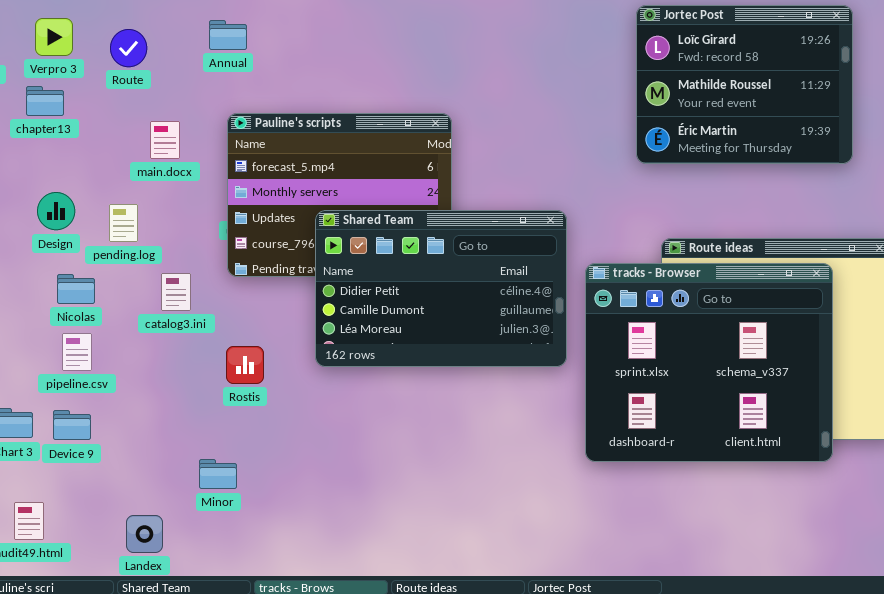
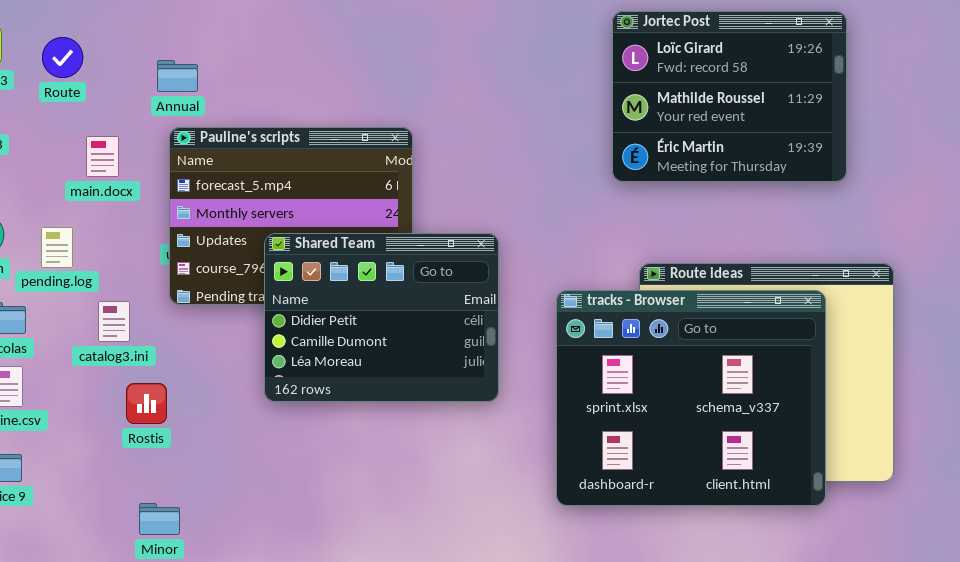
Annual: [209,20,247,50] -> [157,60,198,92], moved
Shared Team: [315,210,567,367] -> [264,233,499,402], resized
Rostis: [226,346,264,384] -> [126,383,167,424], moved

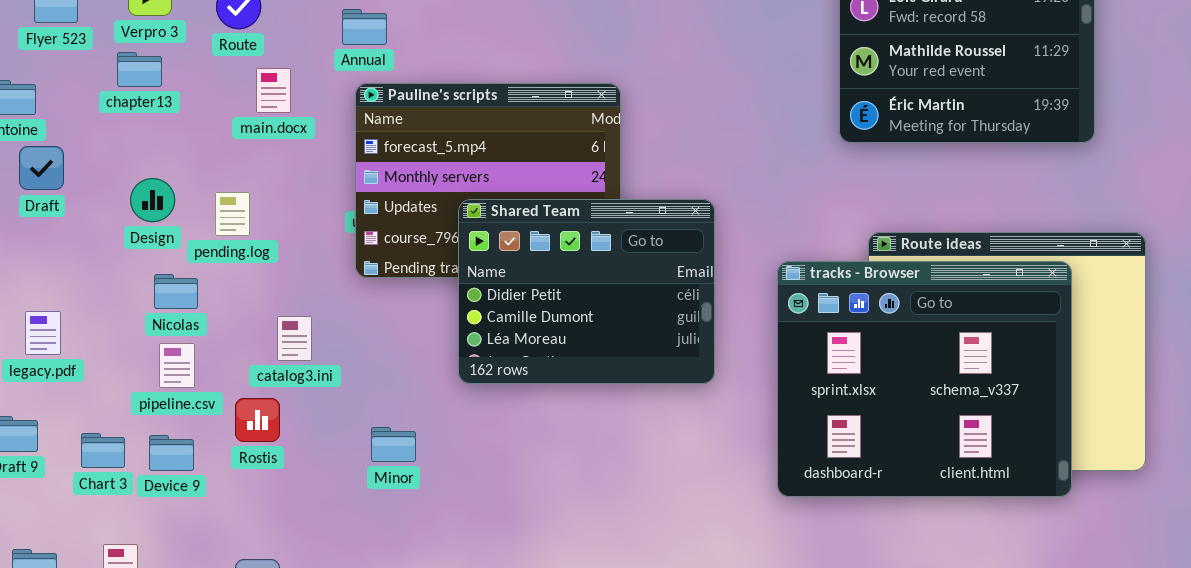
main.docx: [86,136,119,177] -> [256,68,291,113], moved
catalog3.ini: [98,301,130,342] -> [277,316,312,361], moved
Rostis: [126,383,167,424] -> [235,398,280,442], moved
Minor: [139,503,180,535] -> [371,427,416,462], moved

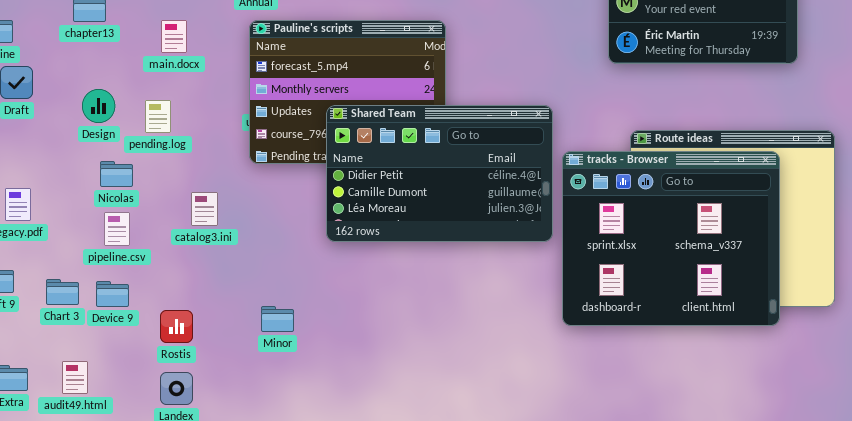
main.docx: [256,68,291,113] -> [161,20,187,53], moved
Shared Team: [458,199,715,384] -> [326,105,553,242], resized
Rostis: [235,398,280,442] -> [160,310,193,343], moved
Minor: [371,427,416,462] -> [261,306,294,332], moved

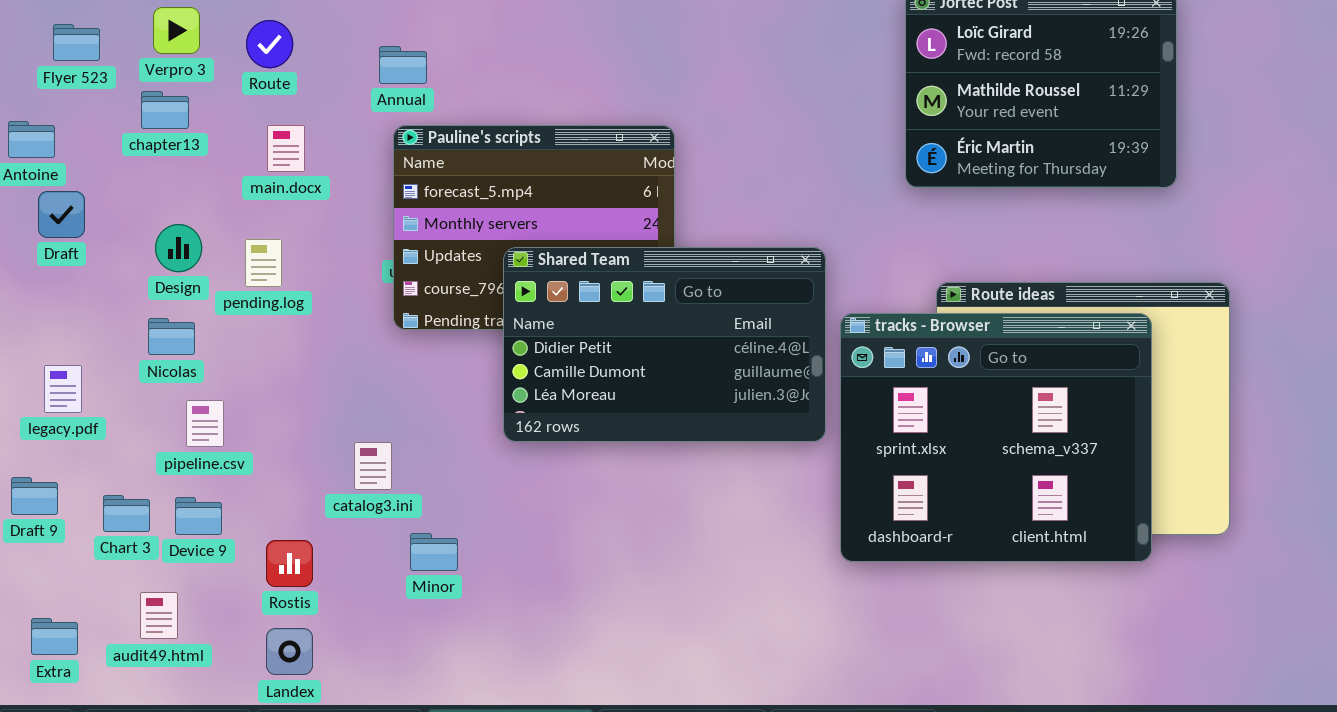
Nicolas: [100,161,133,187] -> [148,318,195,355], moved
catalog3.ini: [191,192,218,226] -> [354,442,392,490], moved
audit49.html: [62,361,88,394] -> [140,592,178,639], moved

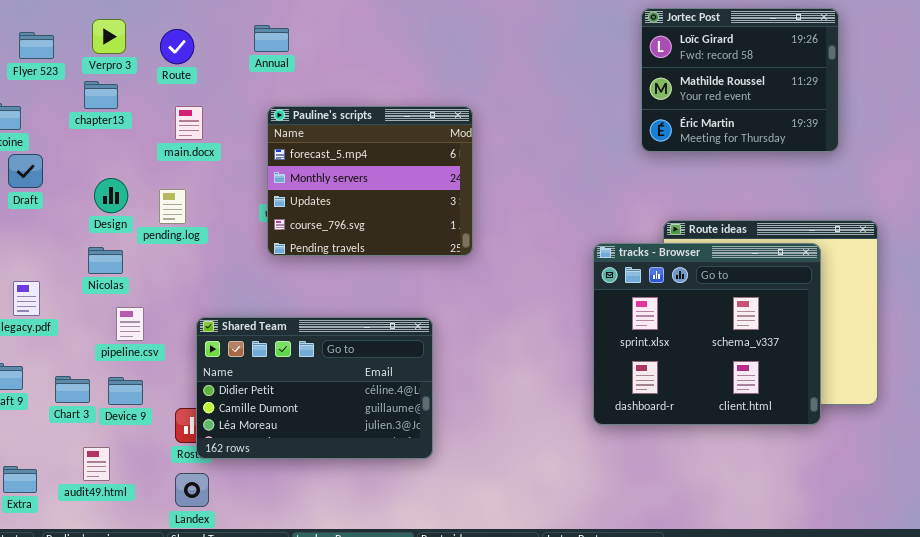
Annual: [379,46,427,84] -> [254,25,289,52], moved
Shared Team: [503,247,826,442] -> [196,317,433,459], moved

